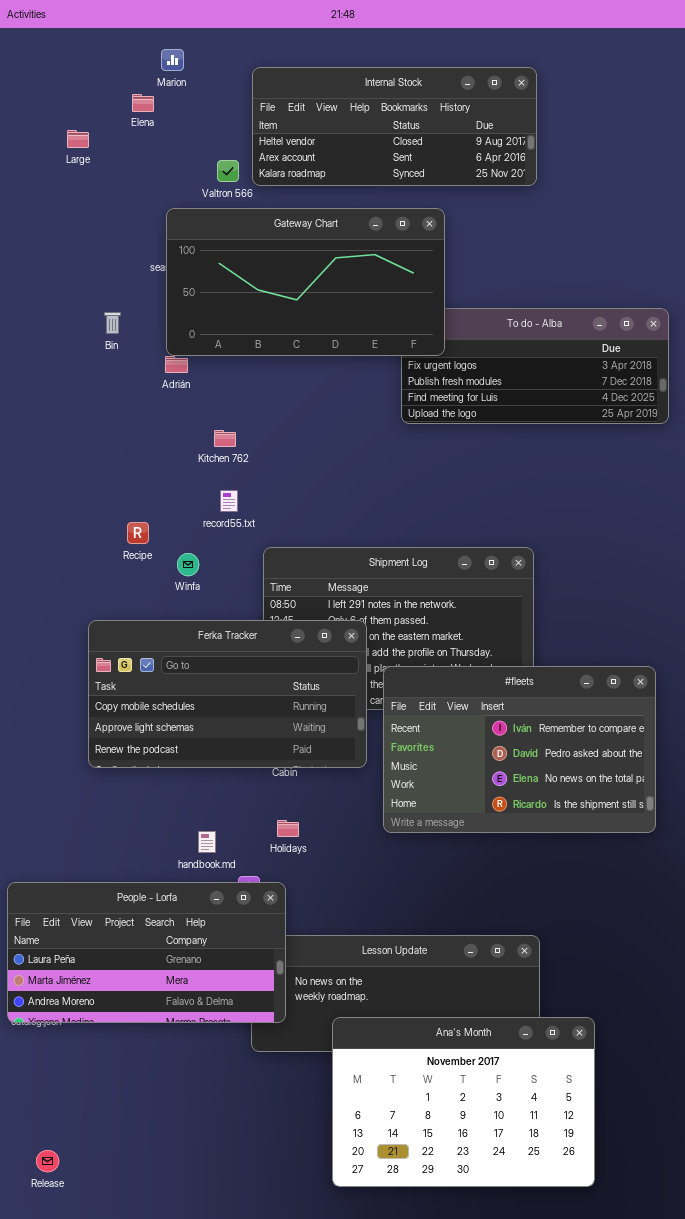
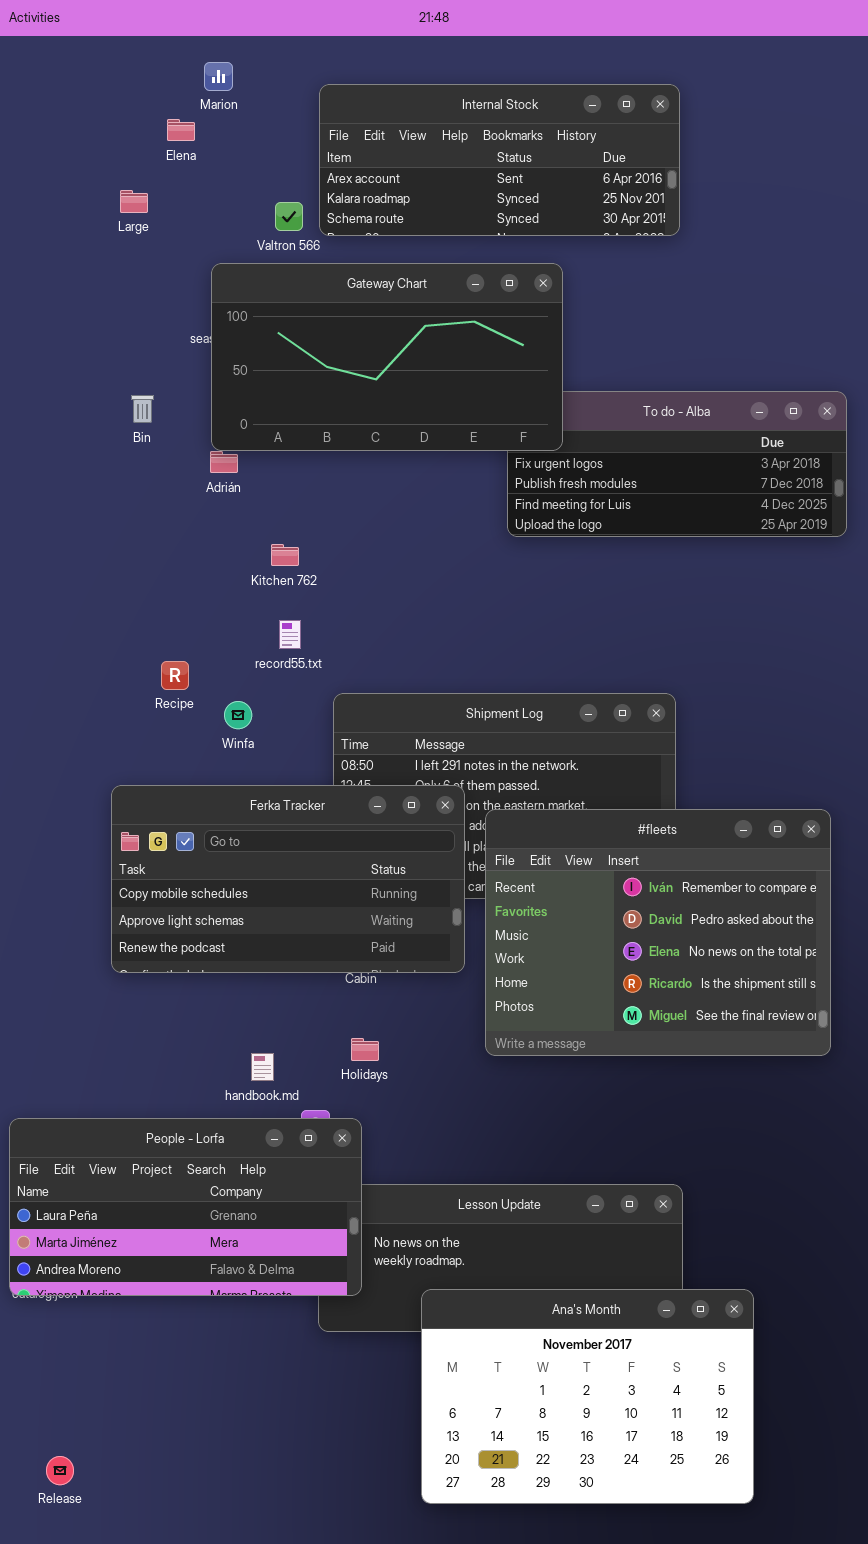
Internal Stock: [252,67,537,186] -> [319,84,680,236], scrolled down 1 row
Large: [67,130,89,148] -> [120,190,148,213], moved
#fleets: [383,666,656,833] -> [485,809,831,1056], resized

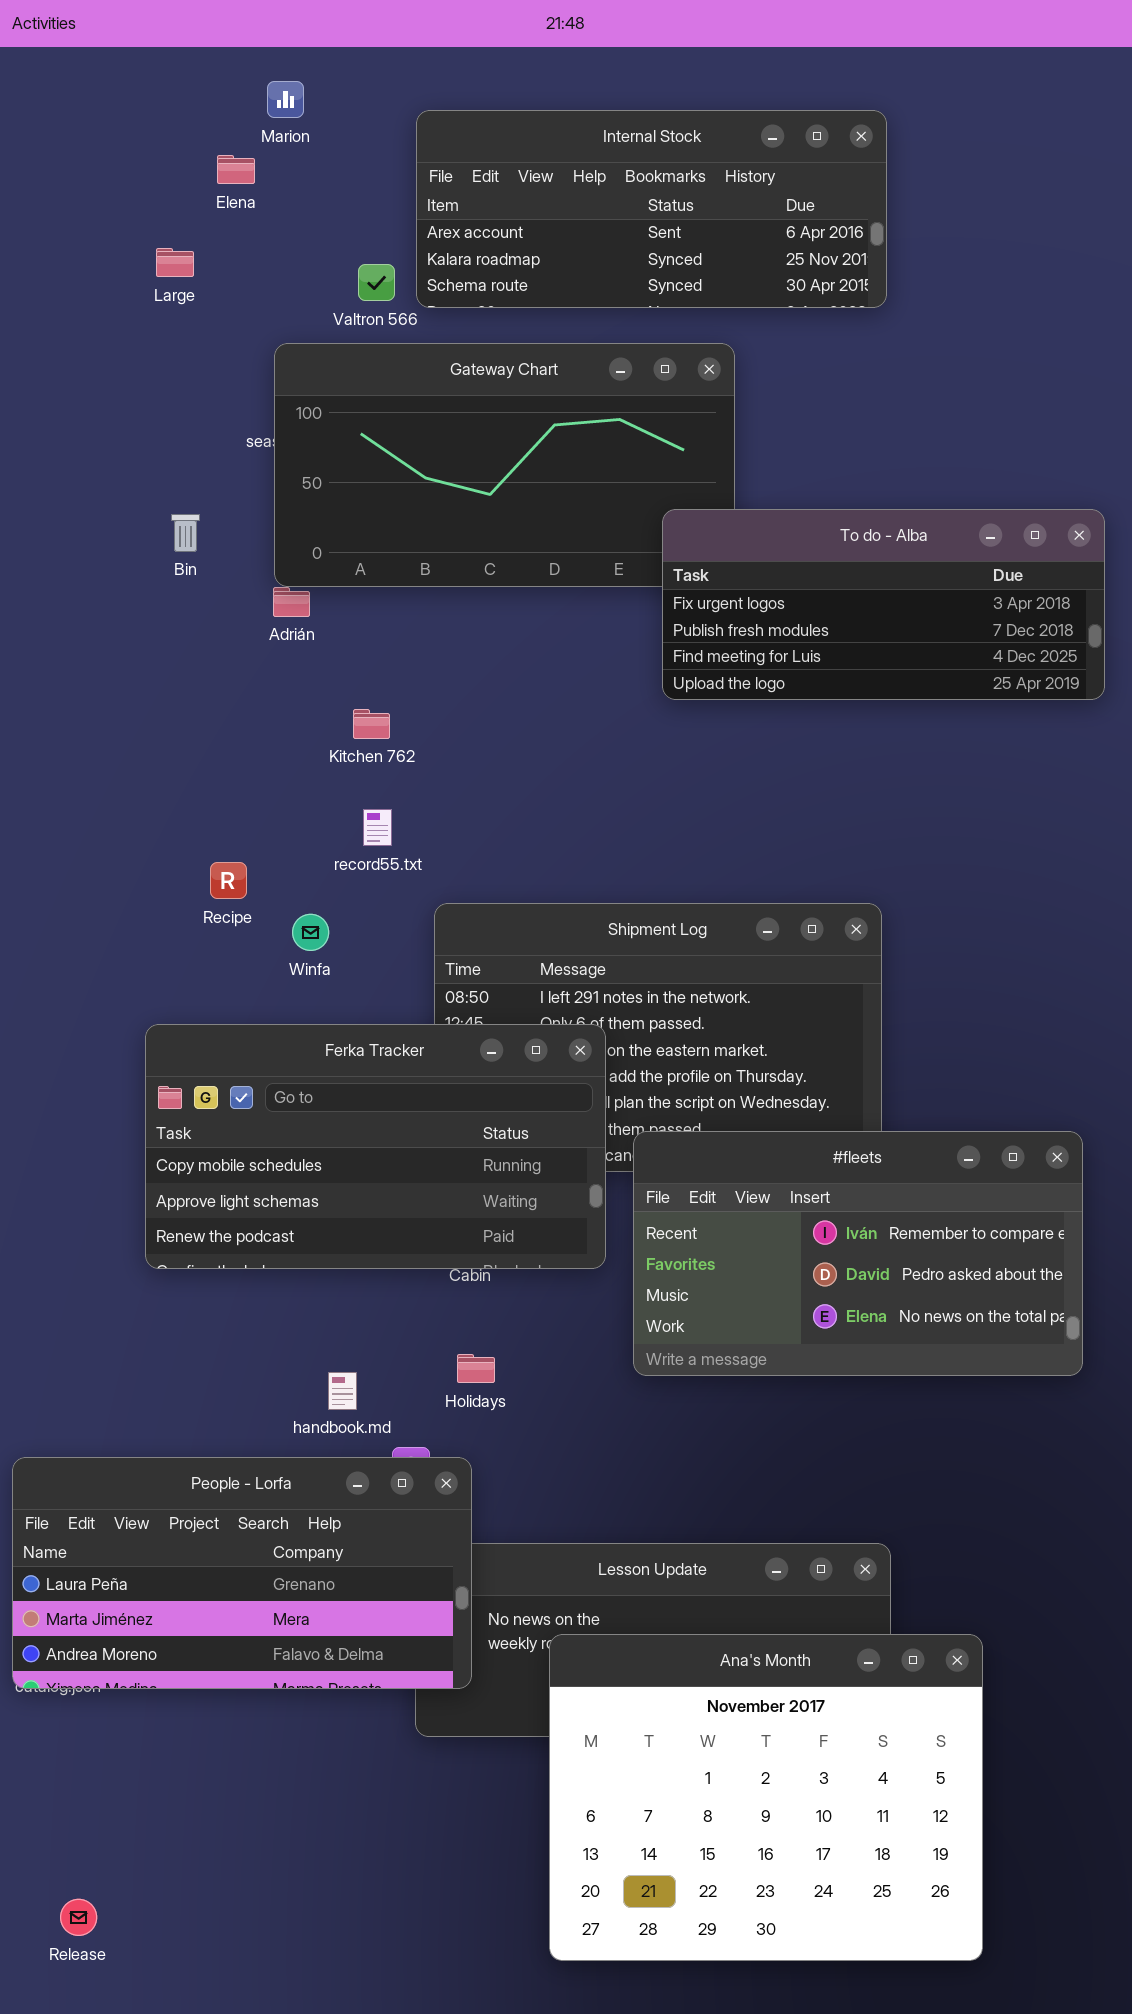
To do - Alba: [507,391,847,537] -> [662,509,1105,700], raised
#fleets: [485,809,831,1056] -> [633,1131,1083,1376], resized
Ana's Month: [421,1289,754,1504] -> [549,1634,983,1961], resized

